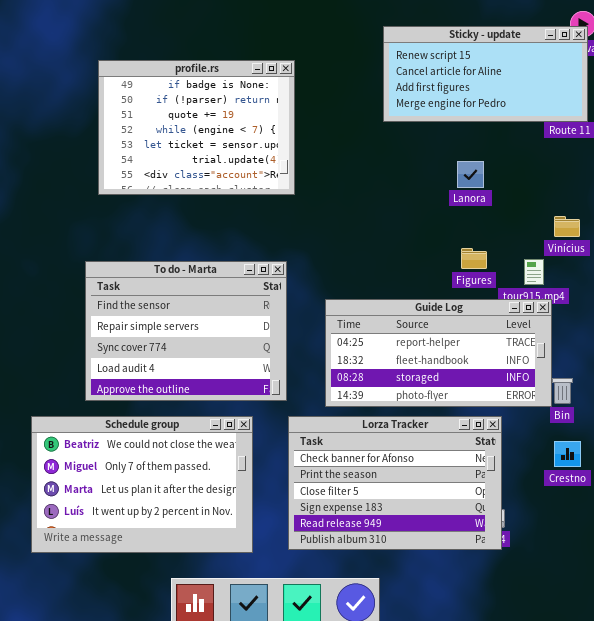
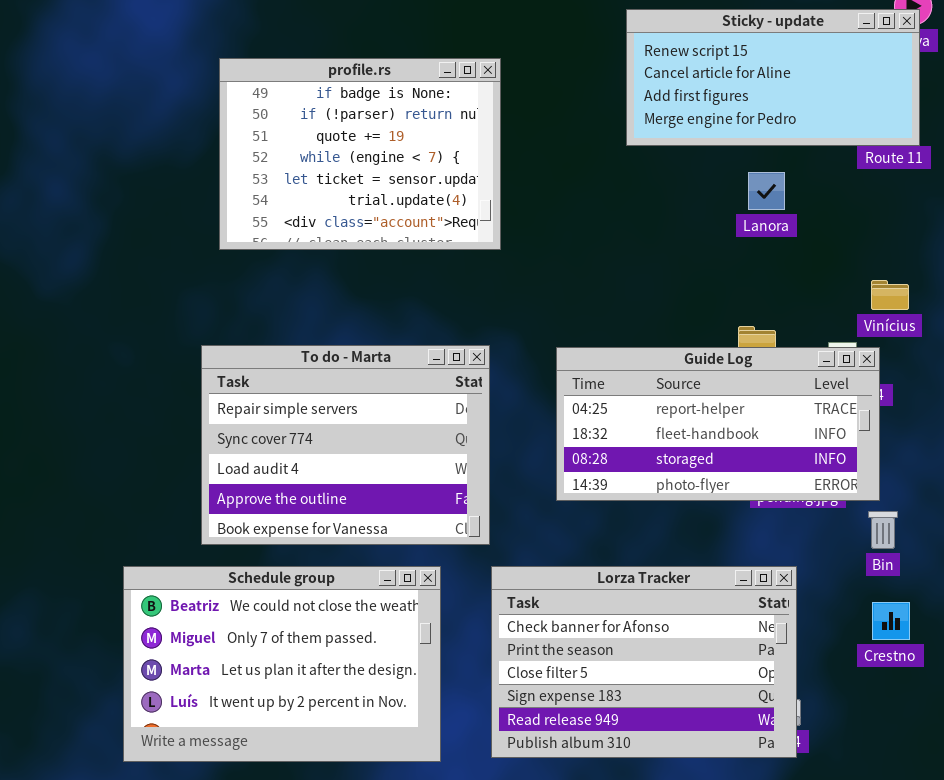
Lanora: [457,161,484,188] -> [748,172,785,210], moved
To do - Marta: [85,261,287,401] -> [201,345,490,545], scrolled down 1 row
Guide Log: [325,299,552,407] -> [556,347,880,501], moved

